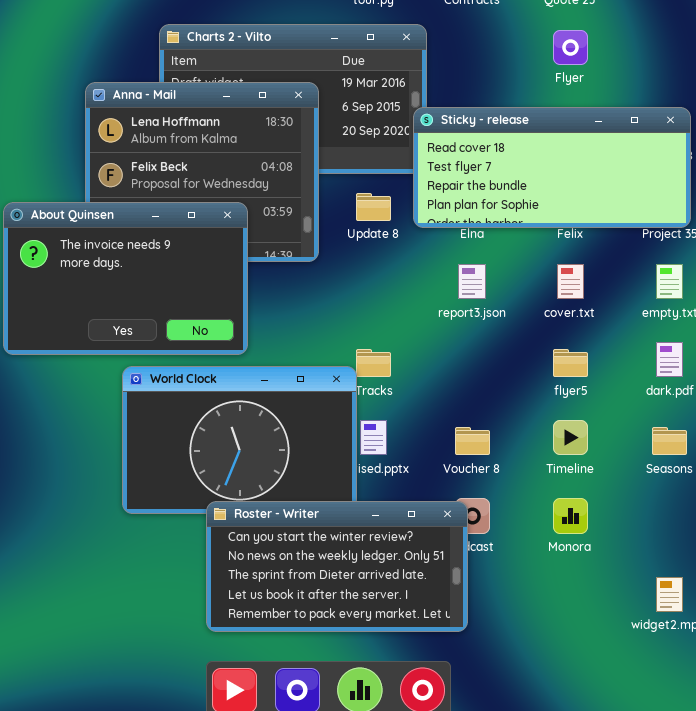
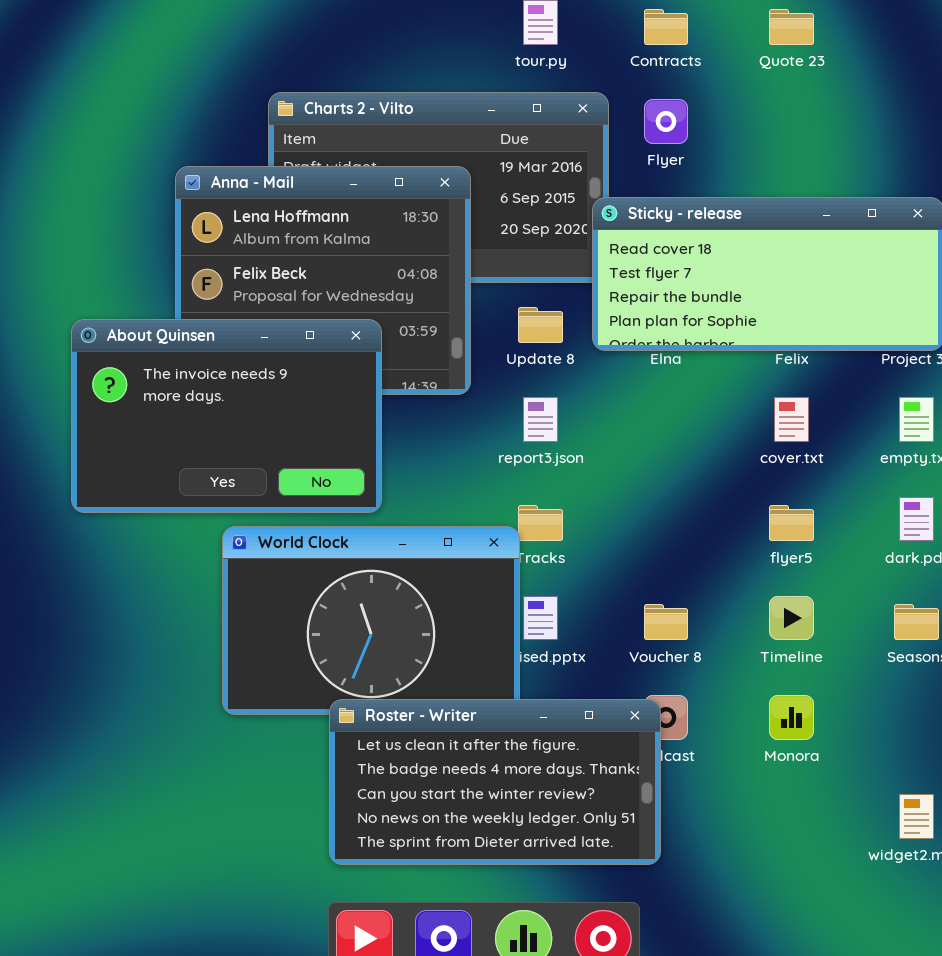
Flyer: [553,30,588,65] -> [644,99,688,144], moved
report3.json: [458,264,486,299] -> [523,397,558,442], moved
Roster - Writer: [206,501,468,632] -> [329,699,661,865], scrolled up 2 rows

